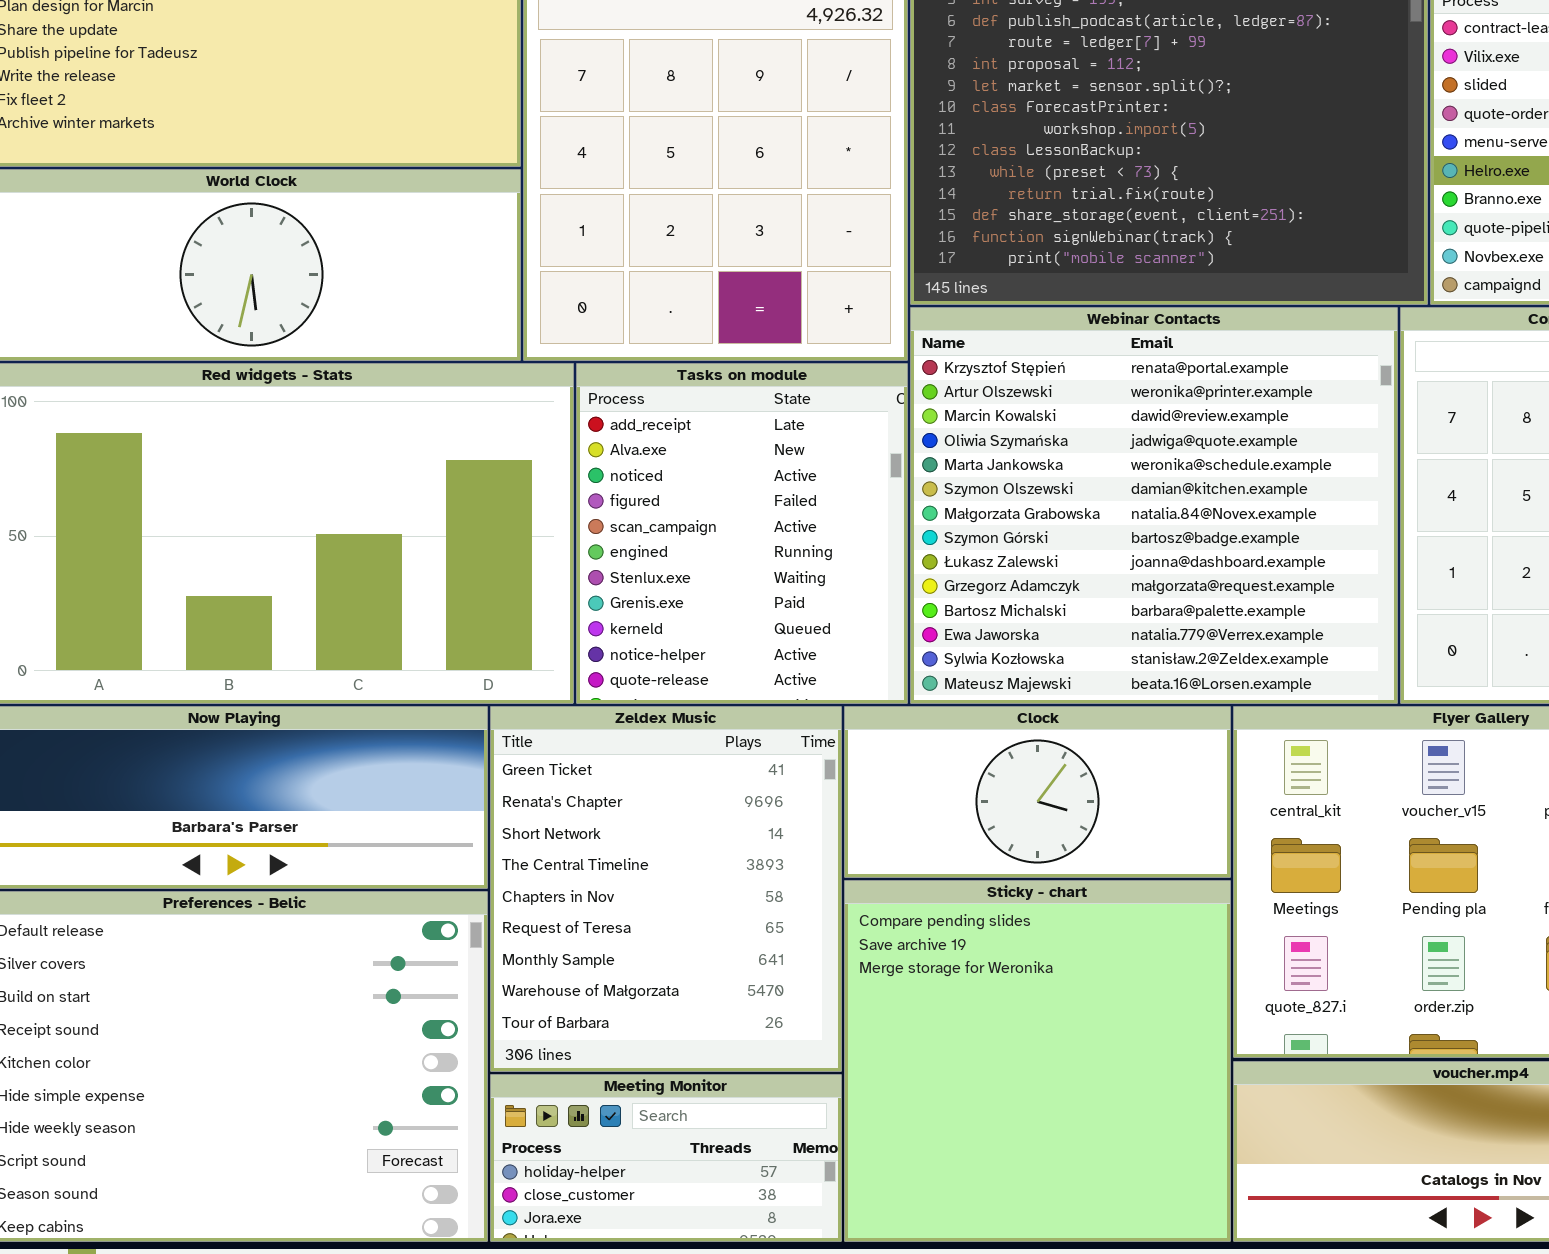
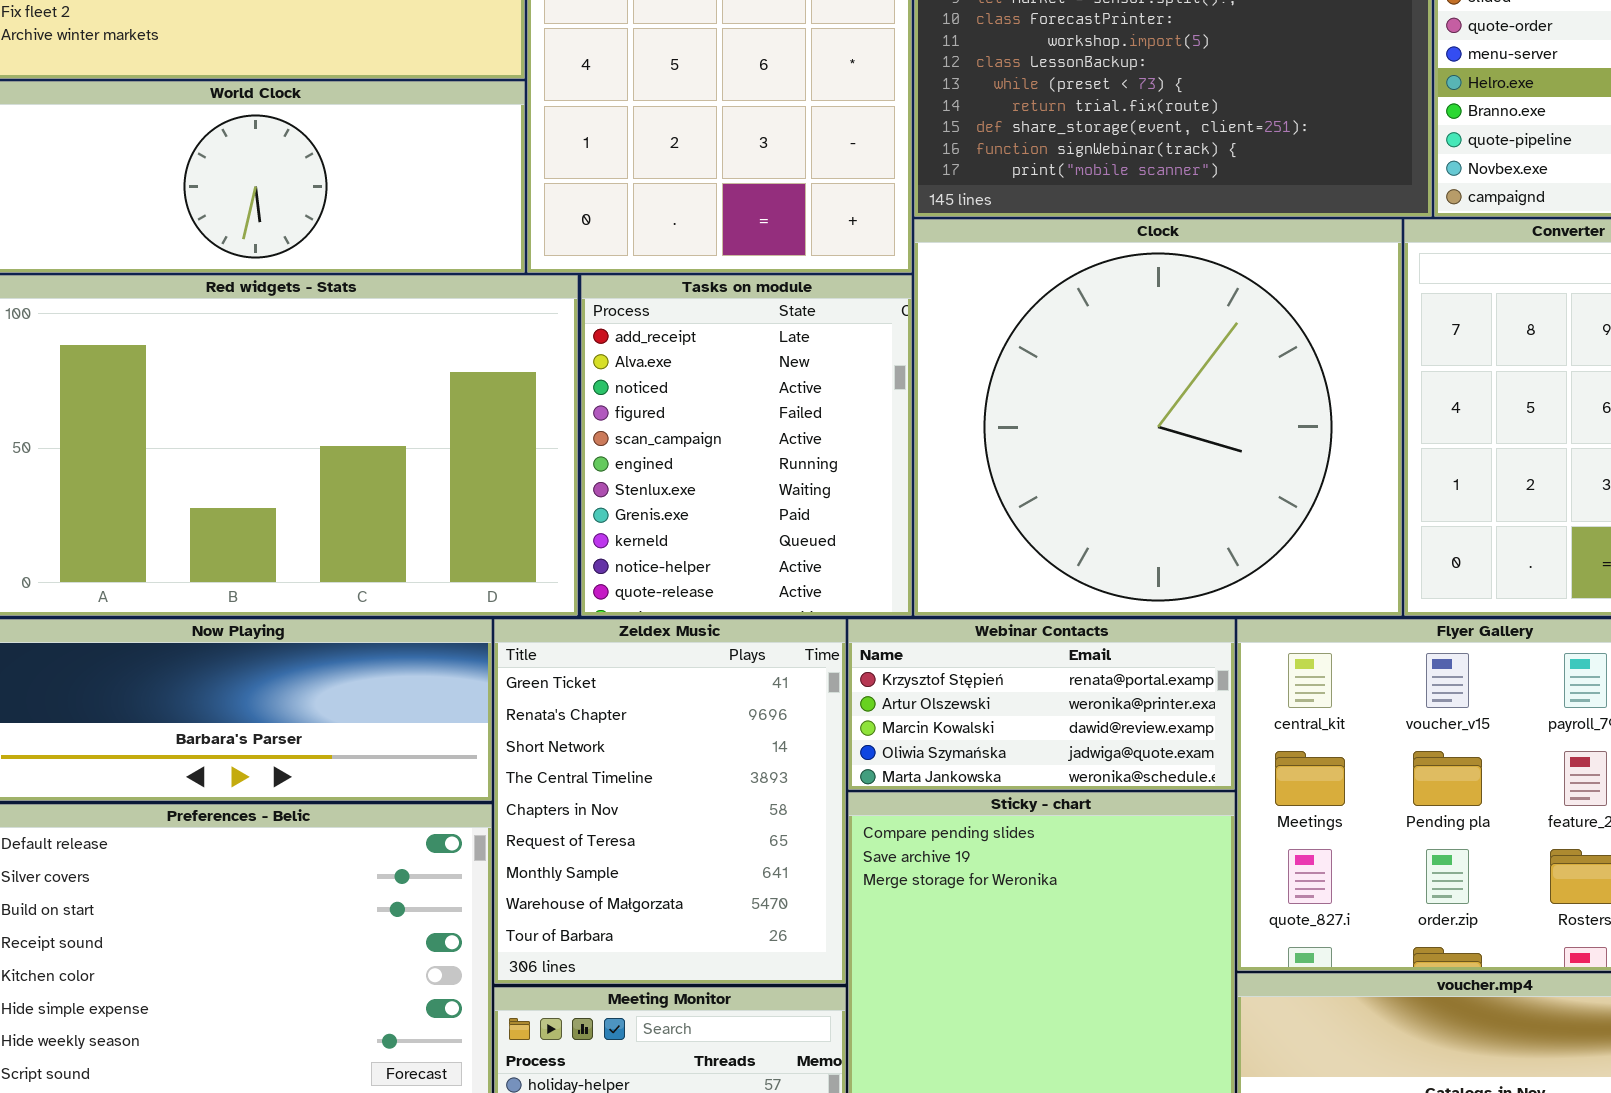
Webinar Contacts: [910,307,1398,704] -> [848,619,1235,790], moved, resized
Clock: [844,706,1231,878] -> [914,219,1402,616], moved, resized

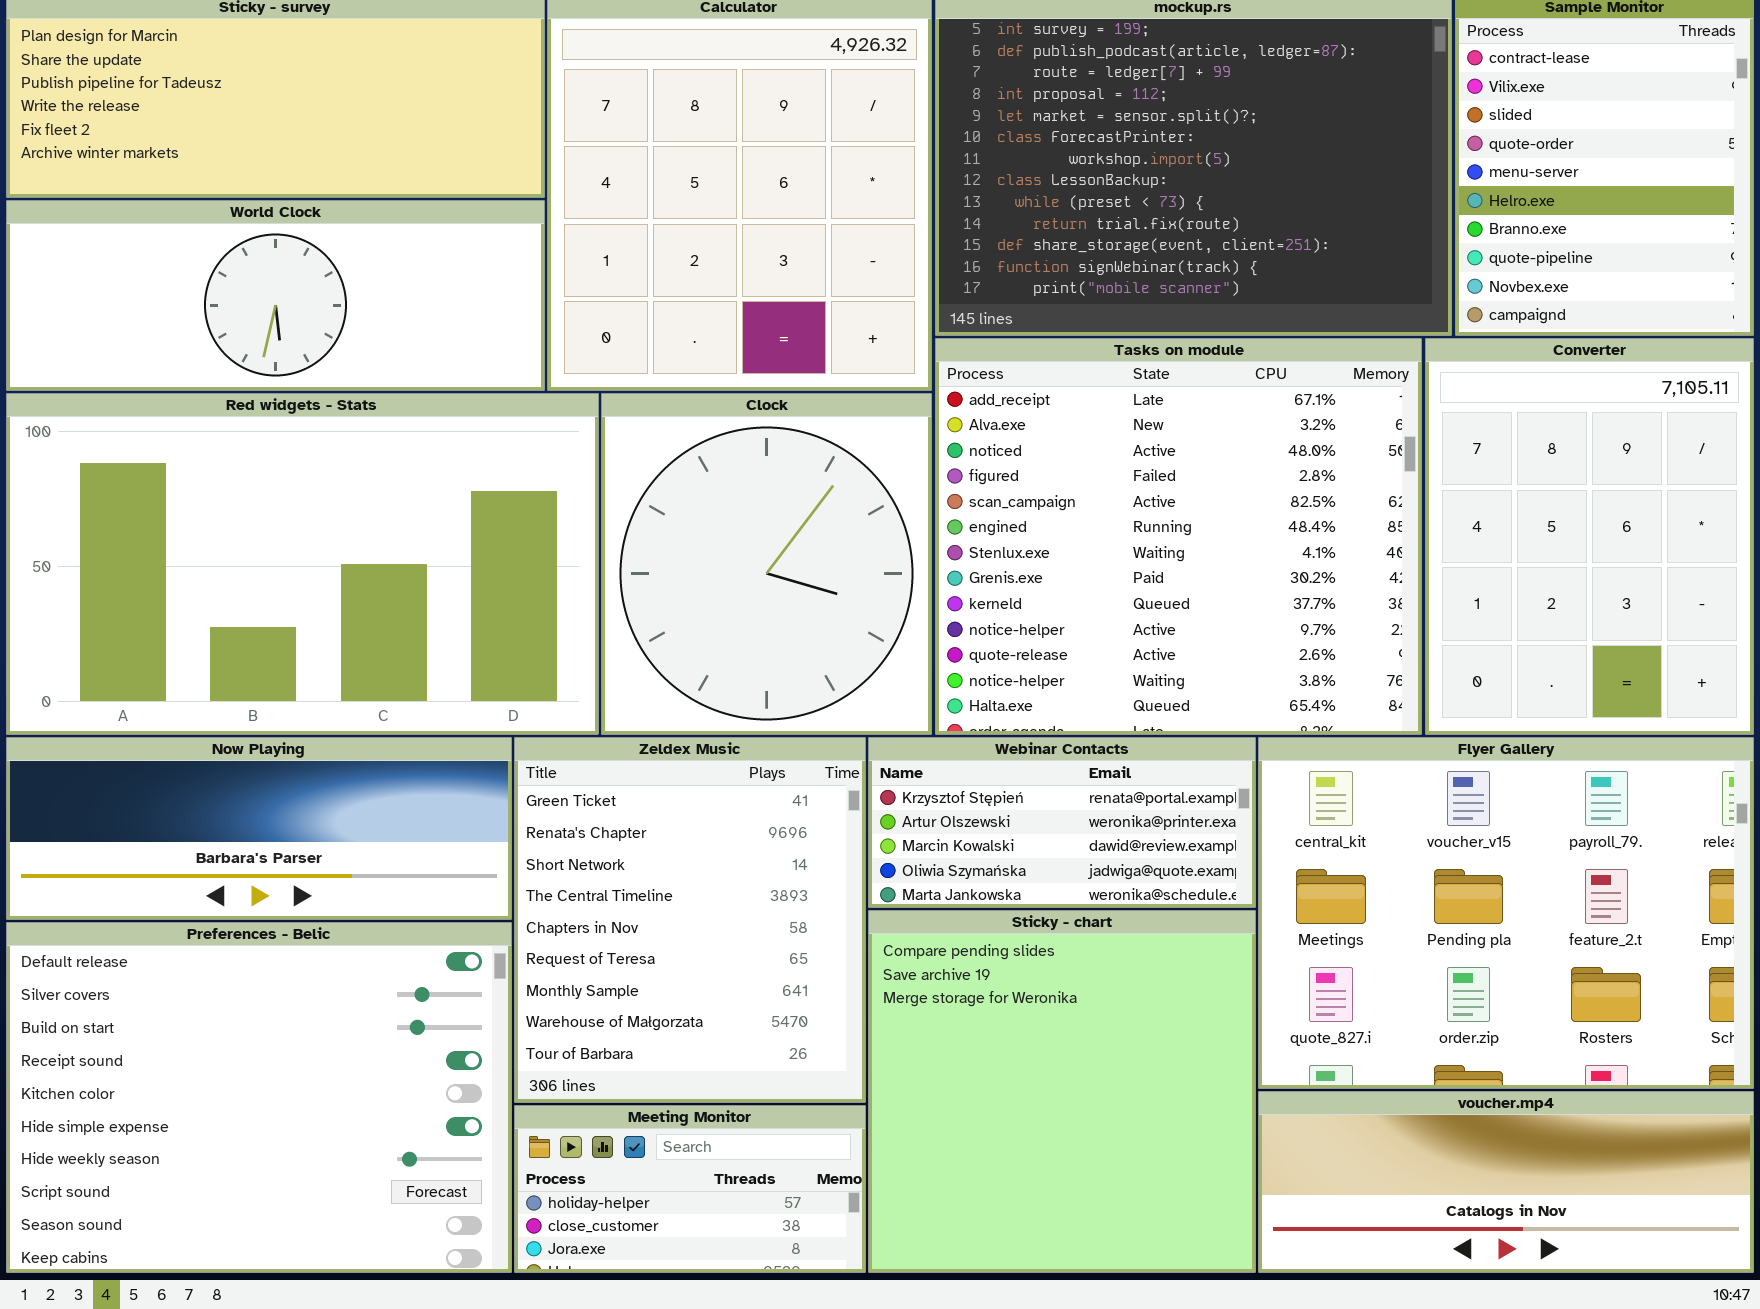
Clock: [914,219,1402,616] -> [601,393,932,735], moved, resized
Tasks on module: [581,275,912,616] -> [935,338,1422,735], moved, resized

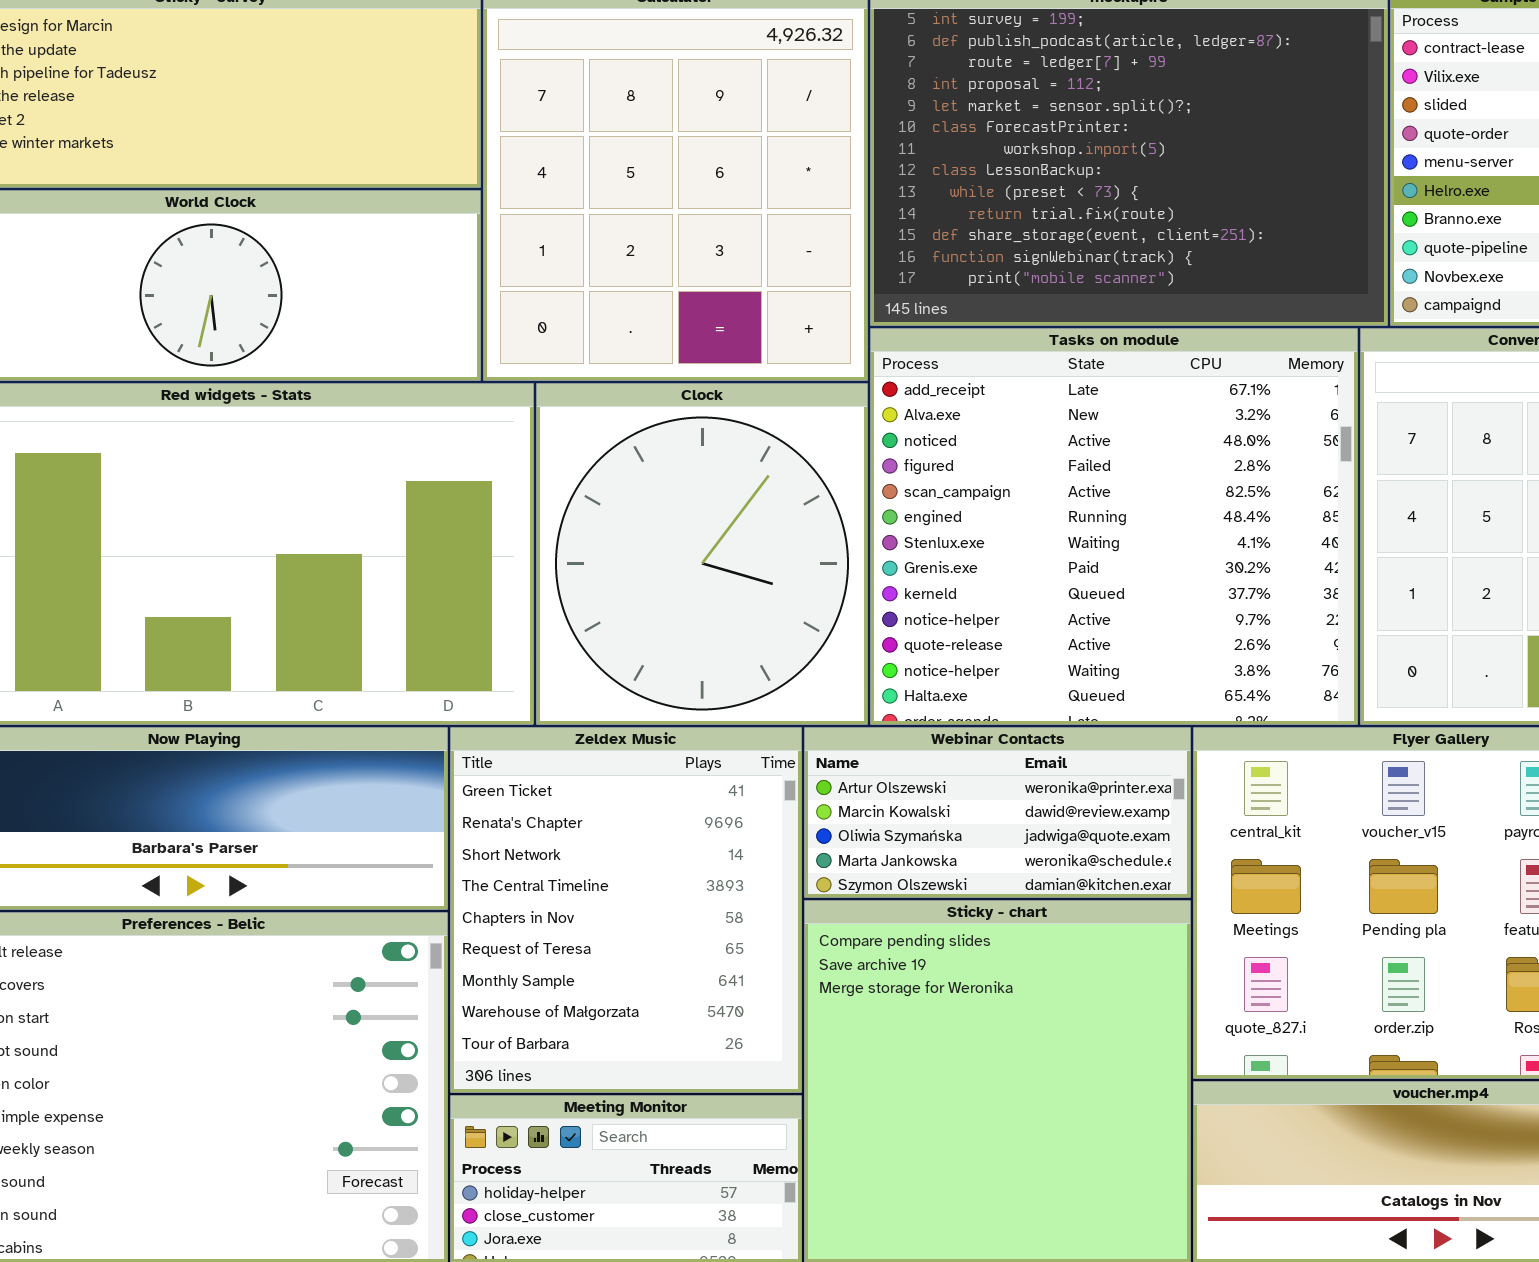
Webinar Contacts: [868,737,1256,908] -> [804,727,1191,898], scrolled down 1 row

